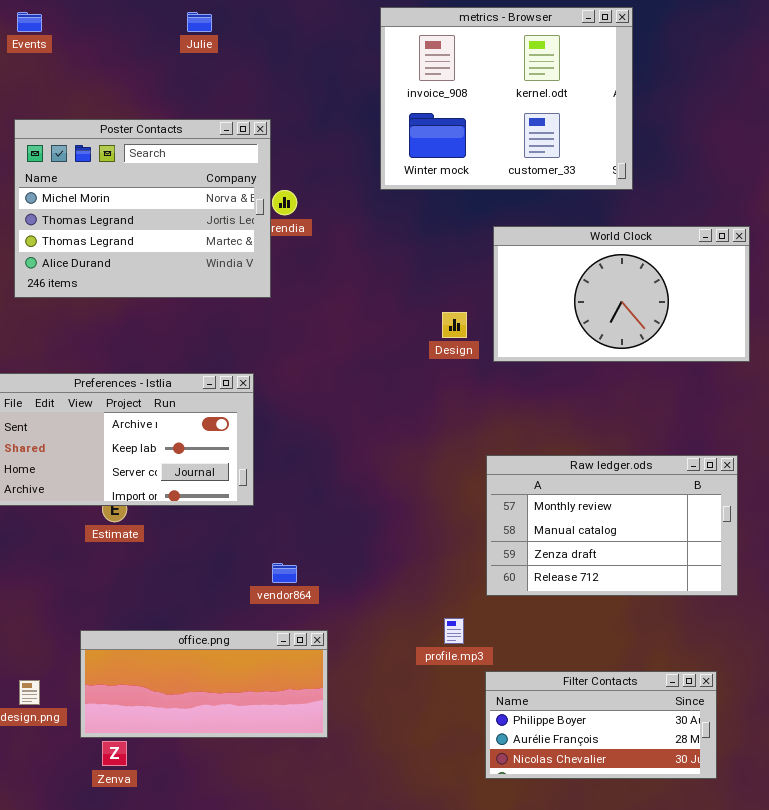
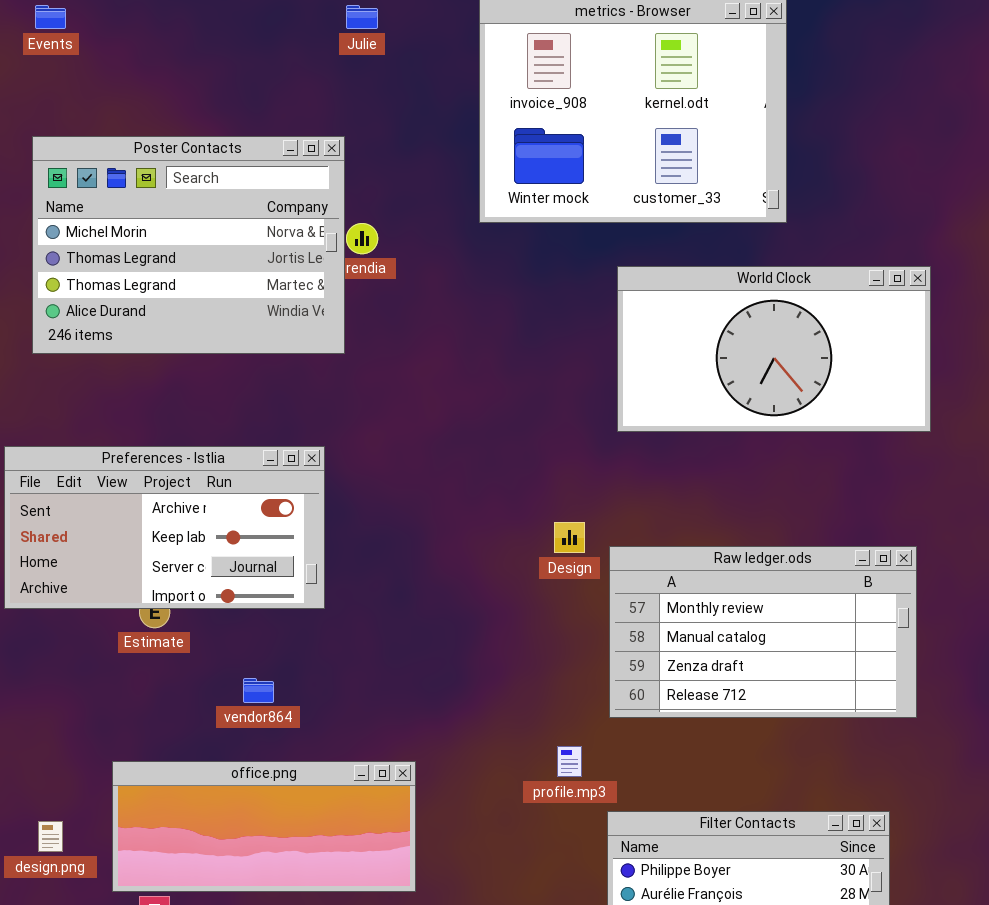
Julie: [187,12,212,32] -> [346,5,378,29], moved
Design: [442,312,467,338] -> [554,522,585,553], moved
vendor864: [272,563,297,583] -> [243,678,274,703], moved

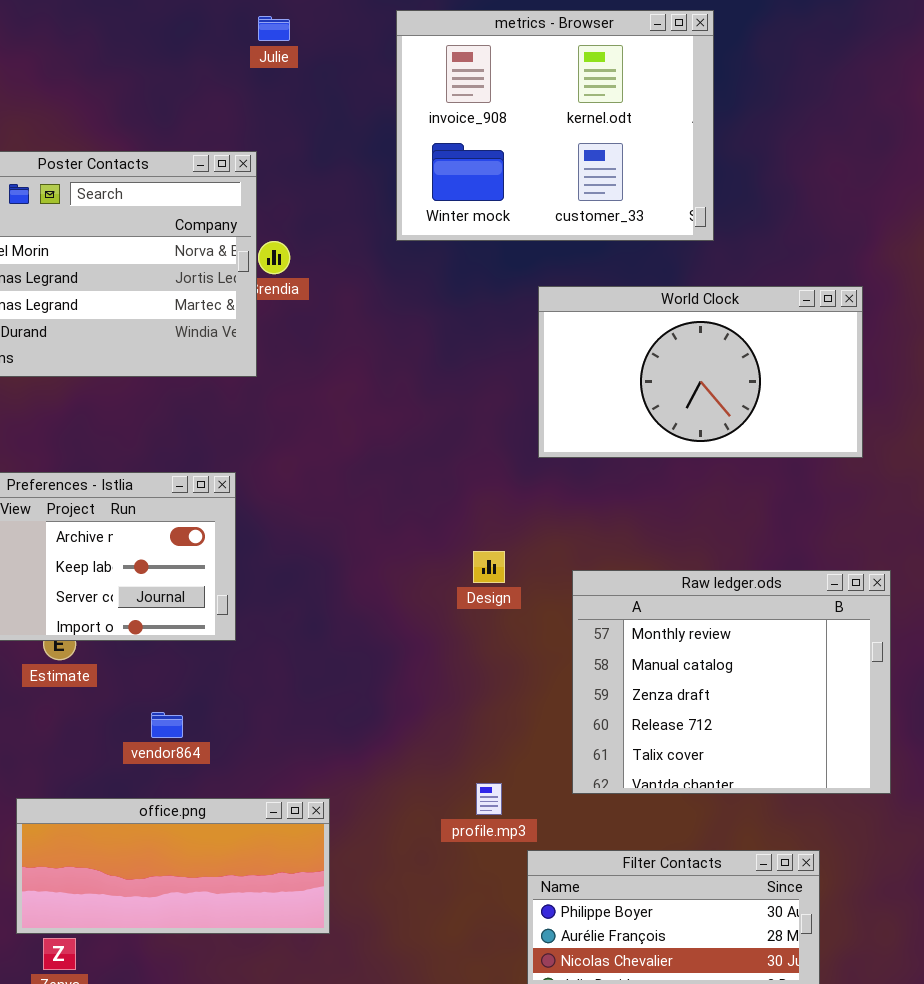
Raw ledger.ods: [609,546,917,718] -> [572,570,891,794], moved, resized

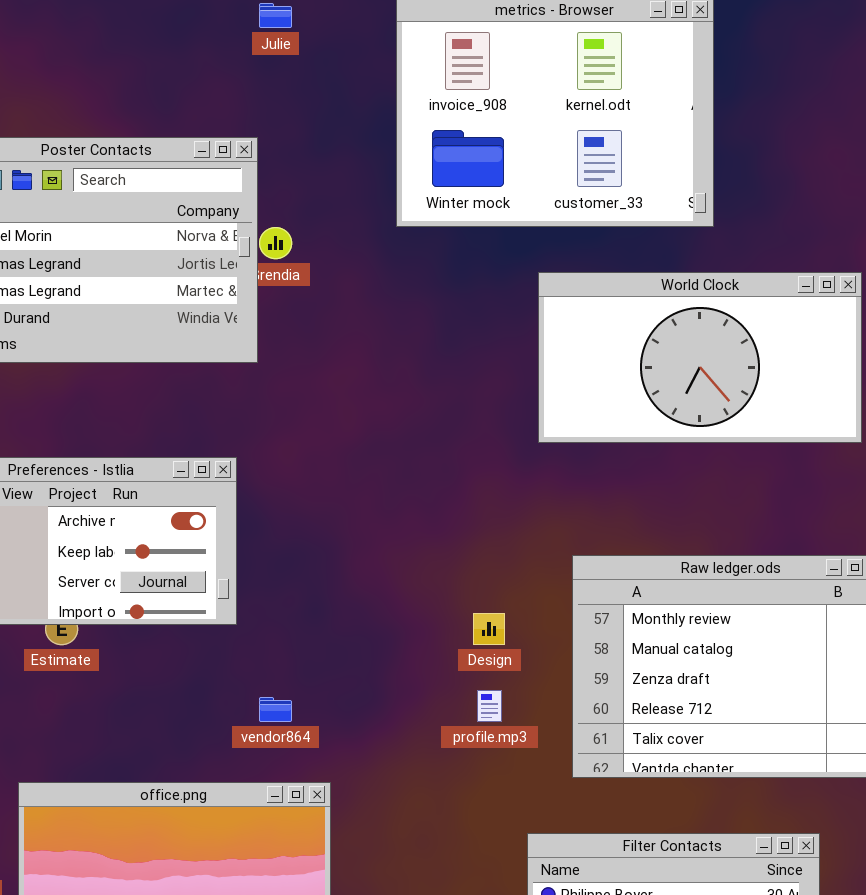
Design: [473,551,505,583] -> [473,613,505,645], moved
vendor864: [151,712,183,738] -> [259,697,292,722], moved
profile.mp3: [476,783,502,815] -> [477,690,502,722], moved

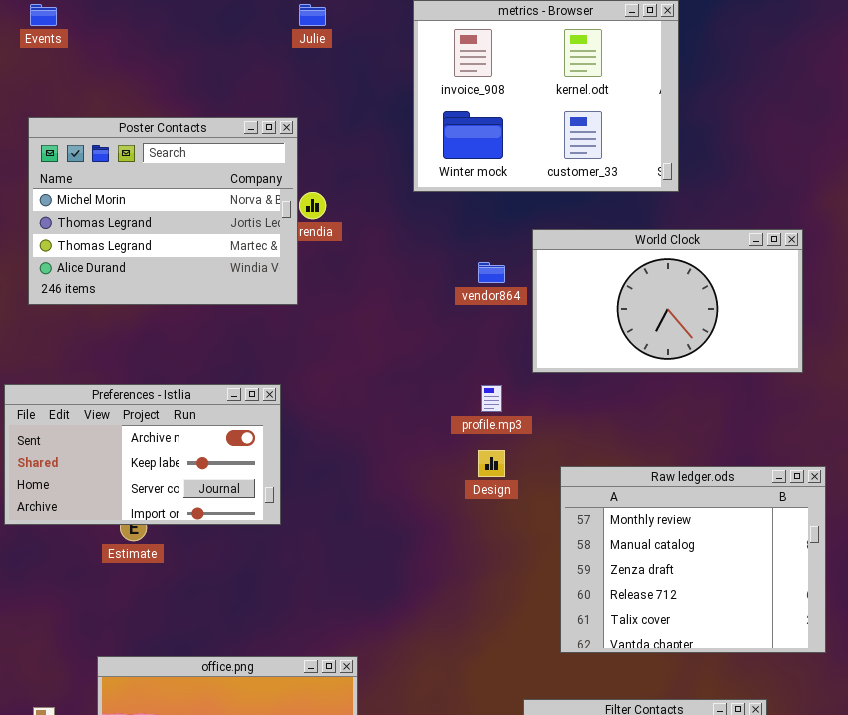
Design: [473,613,505,645] -> [478,450,505,477], moved
profile.mp3: [477,690,502,722] -> [481,385,502,412], moved
vendor864: [259,697,292,722] -> [478,262,505,283], moved

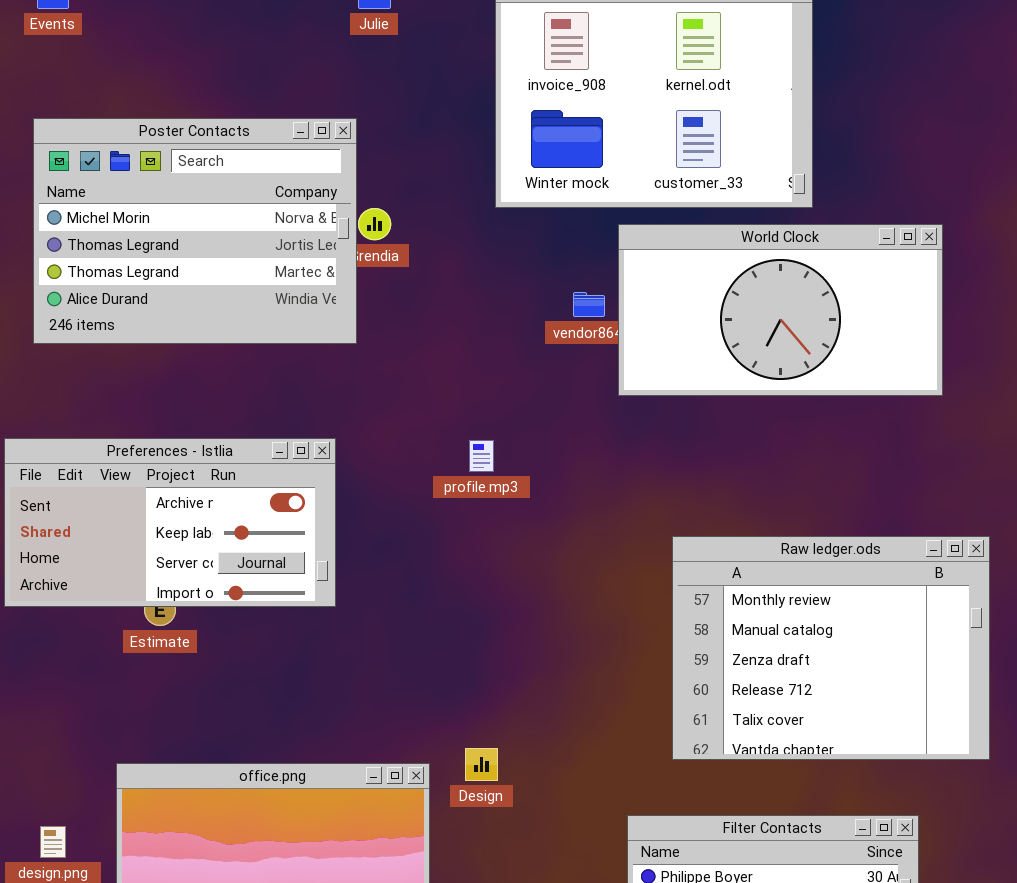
World Clock: [532,229,803,373] -> [618,224,943,396], moved
profile.mp3: [481,385,502,412] -> [469,440,494,472], moved
Design: [478,450,505,477] -> [465,748,498,781], moved

